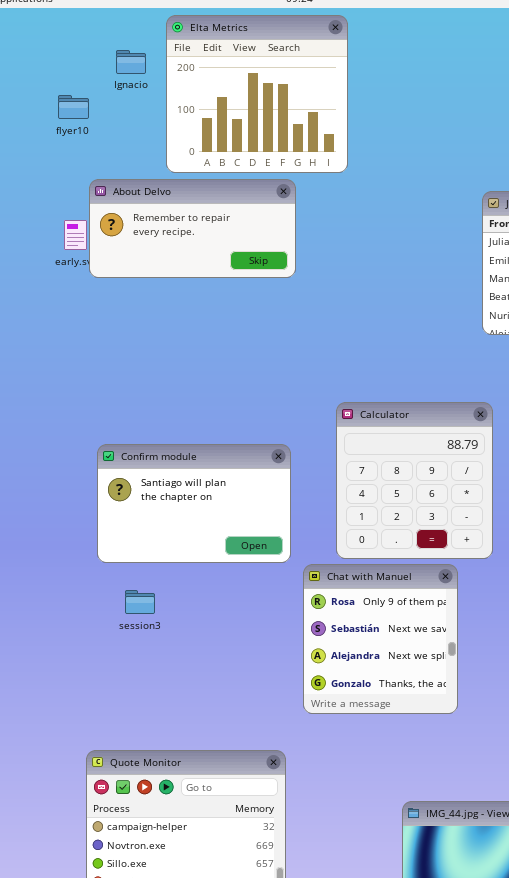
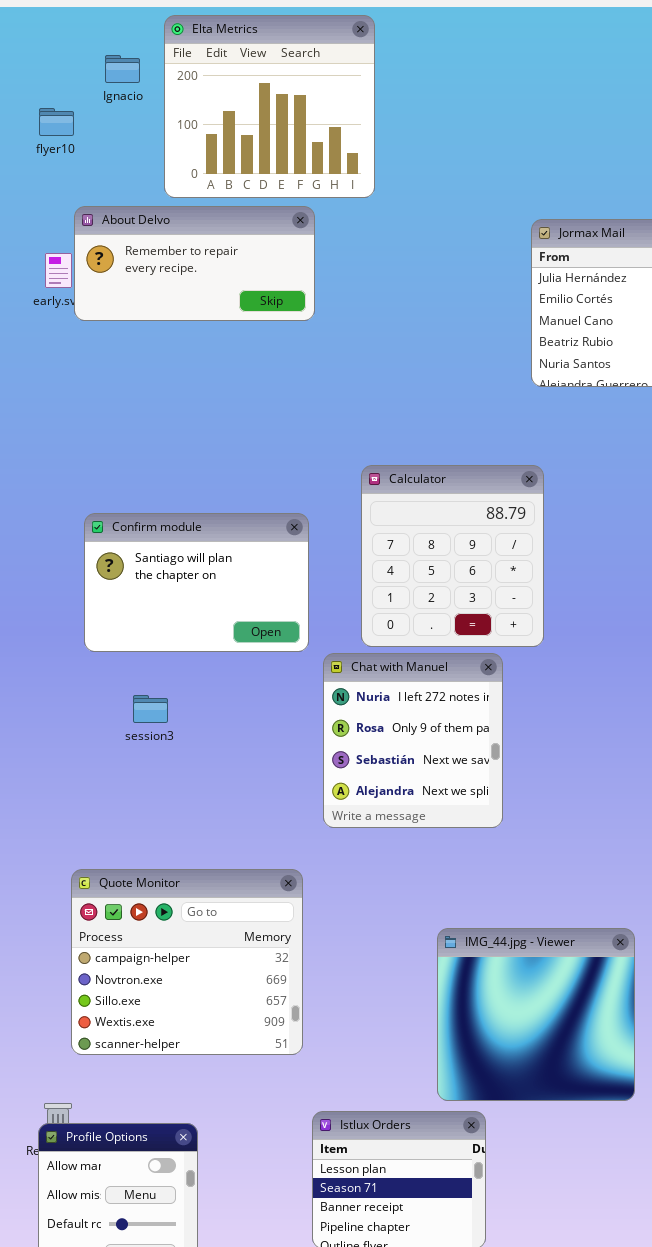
Chat with Manuel: [303,564,458,714] -> [323,653,503,828], scrolled up 1 row
session3: [125,590,155,614] -> [133,695,168,723], moved

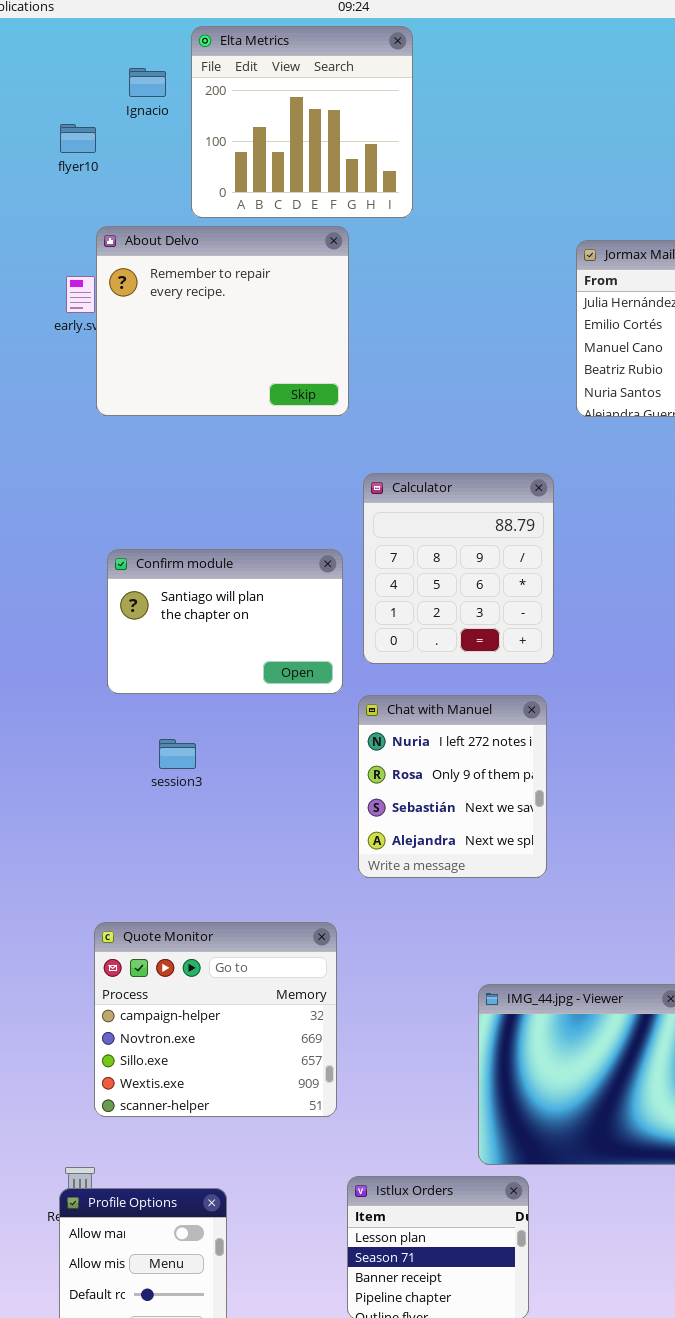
About Delvo: [74,206,315,321] -> [96,226,349,416], resized
Calculator: [361,465,544,647] -> [363,473,554,664], moved

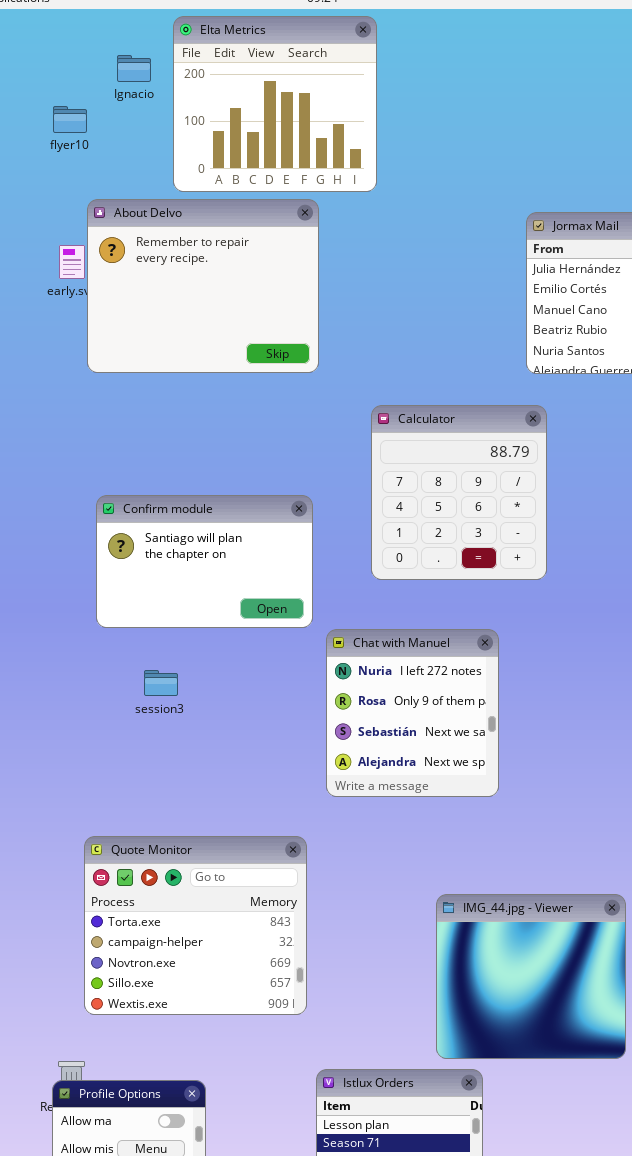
Calculator: [363,473,554,664] -> [371,405,547,580], moved
Quote Monitor: [94,922,337,1117] -> [84,836,307,1015], scrolled up 1 row

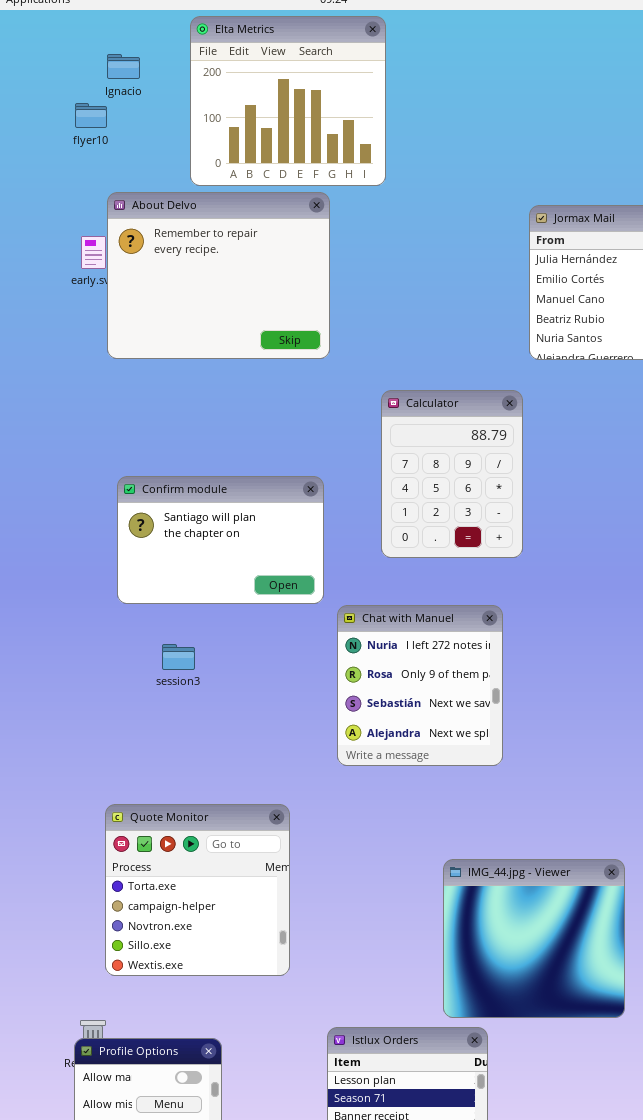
Ignacio: [117,55,151,82] -> [107,54,140,79], moved
Calculator: [371,405,547,580] -> [381,390,523,558], resized
Quote Monitor: [84,836,307,1015] -> [105,804,290,976], resized

